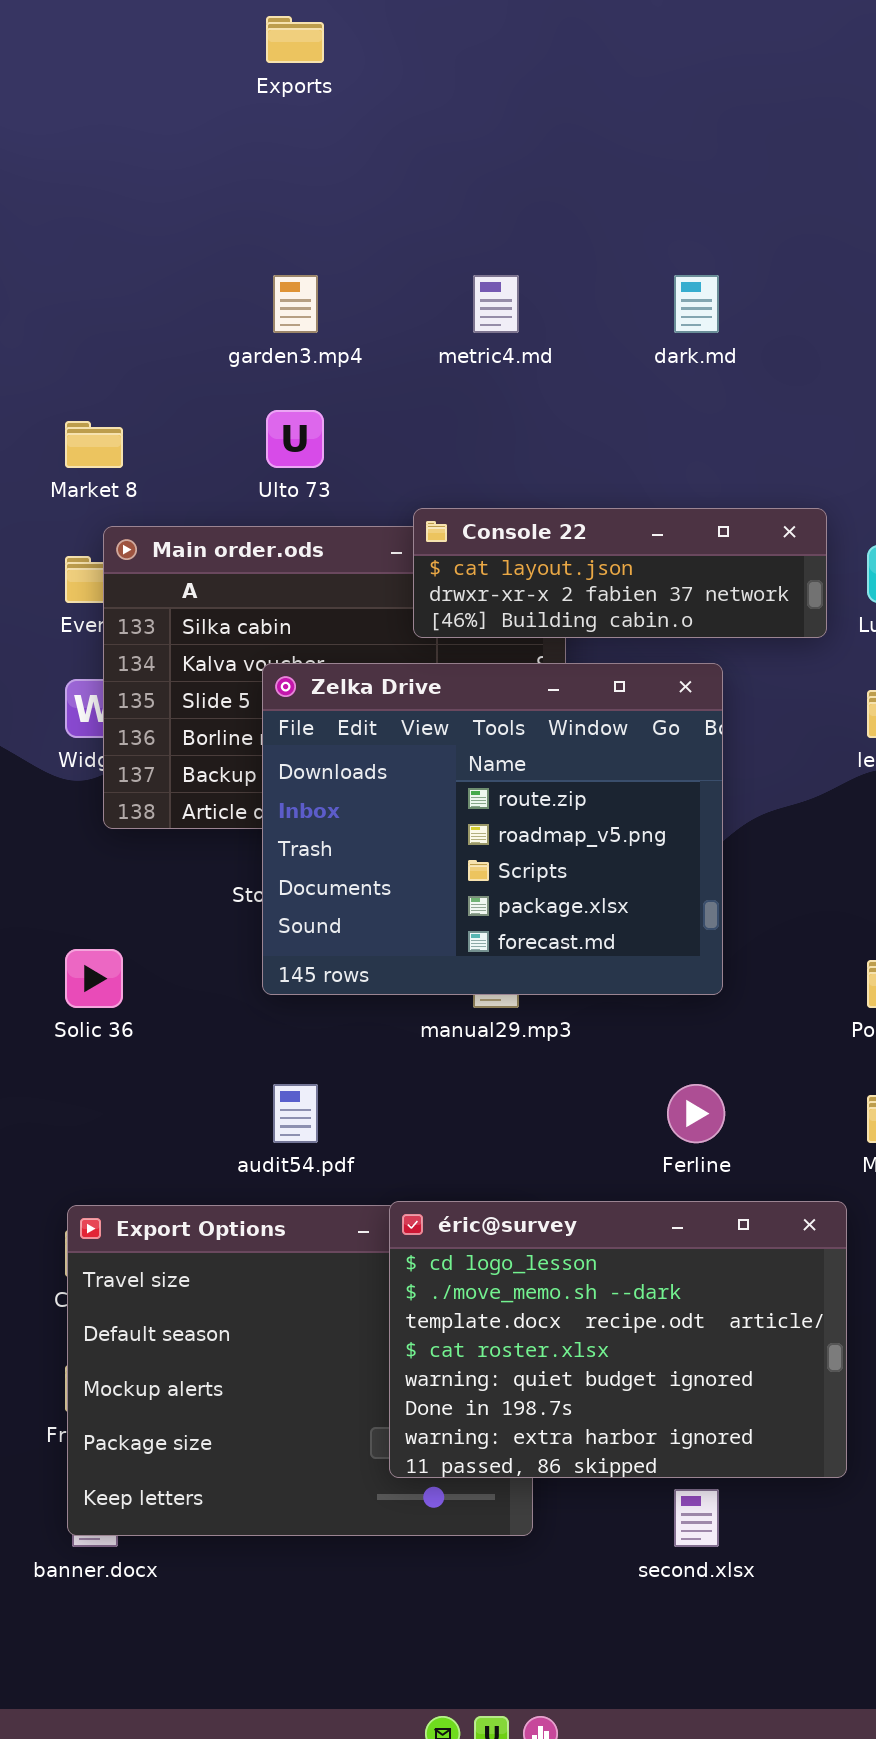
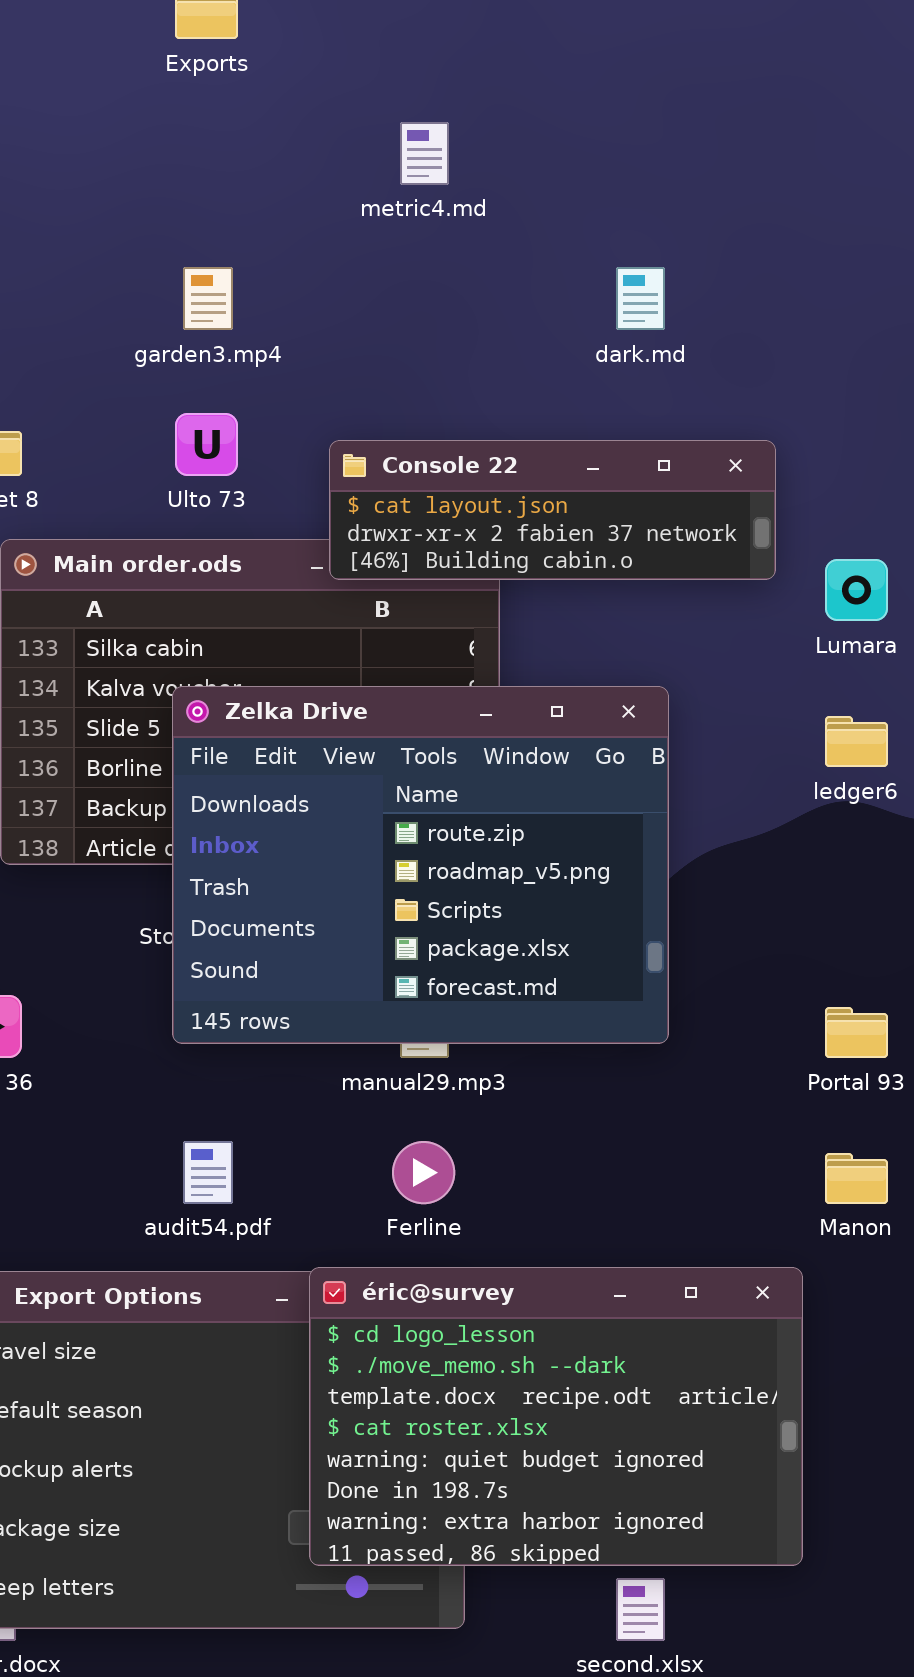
metric4.md: [473,275,519,333] -> [400,122,449,185], moved
Console 22: [413,508,827,638] -> [329,440,776,580], moved
Ferline: [667,1084,725,1143] -> [392,1141,455,1204], moved

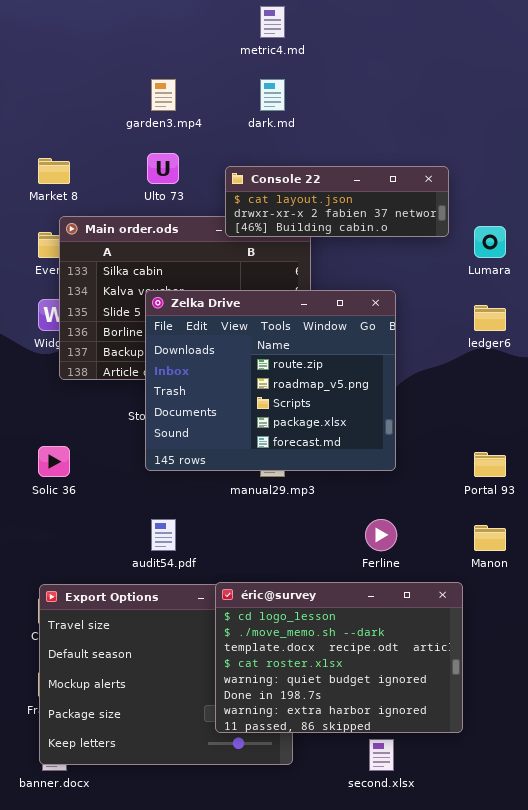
dark.md: [616,267,665,330] -> [260,79,285,111], moved
Ferline: [392,1141,455,1204] -> [365,519,397,551], moved

